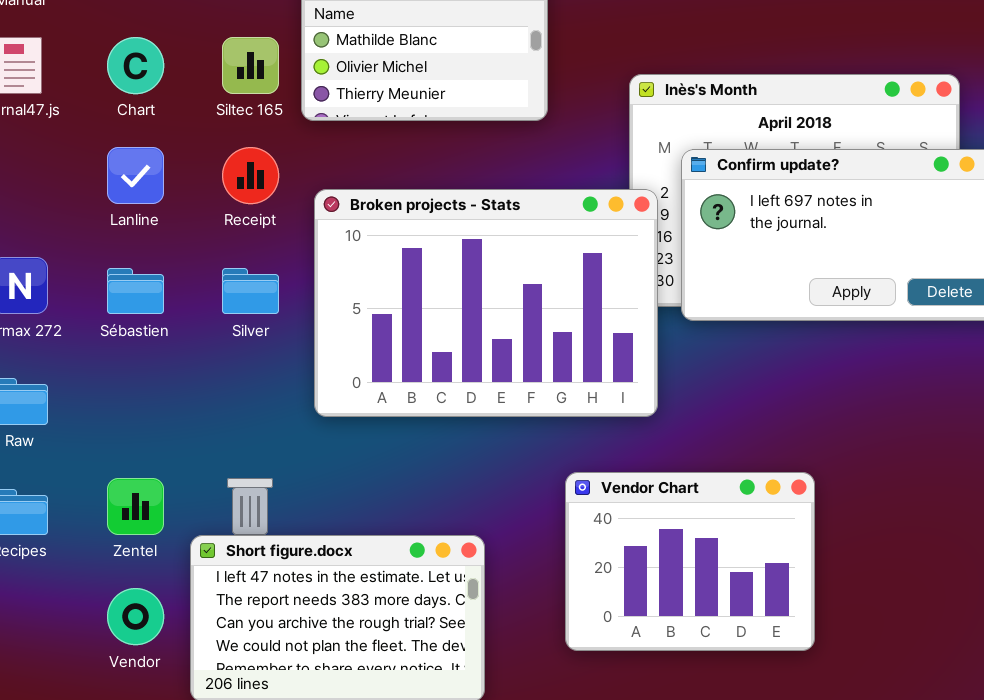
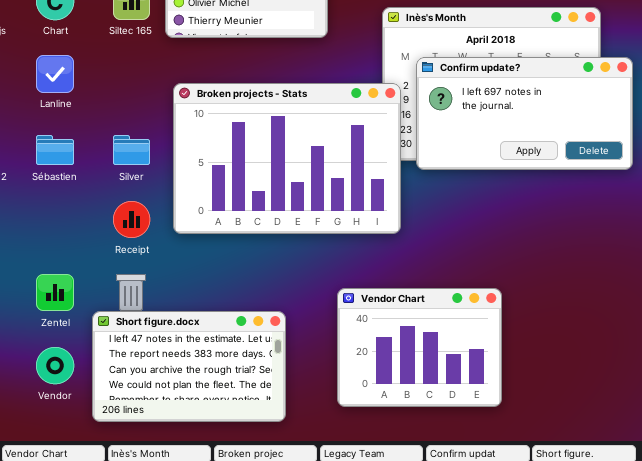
Receipt: [222,147,279,204] -> [113,201,150,238], moved
Vendor Chart: [565,472,815,651] -> [337,288,502,407], moved

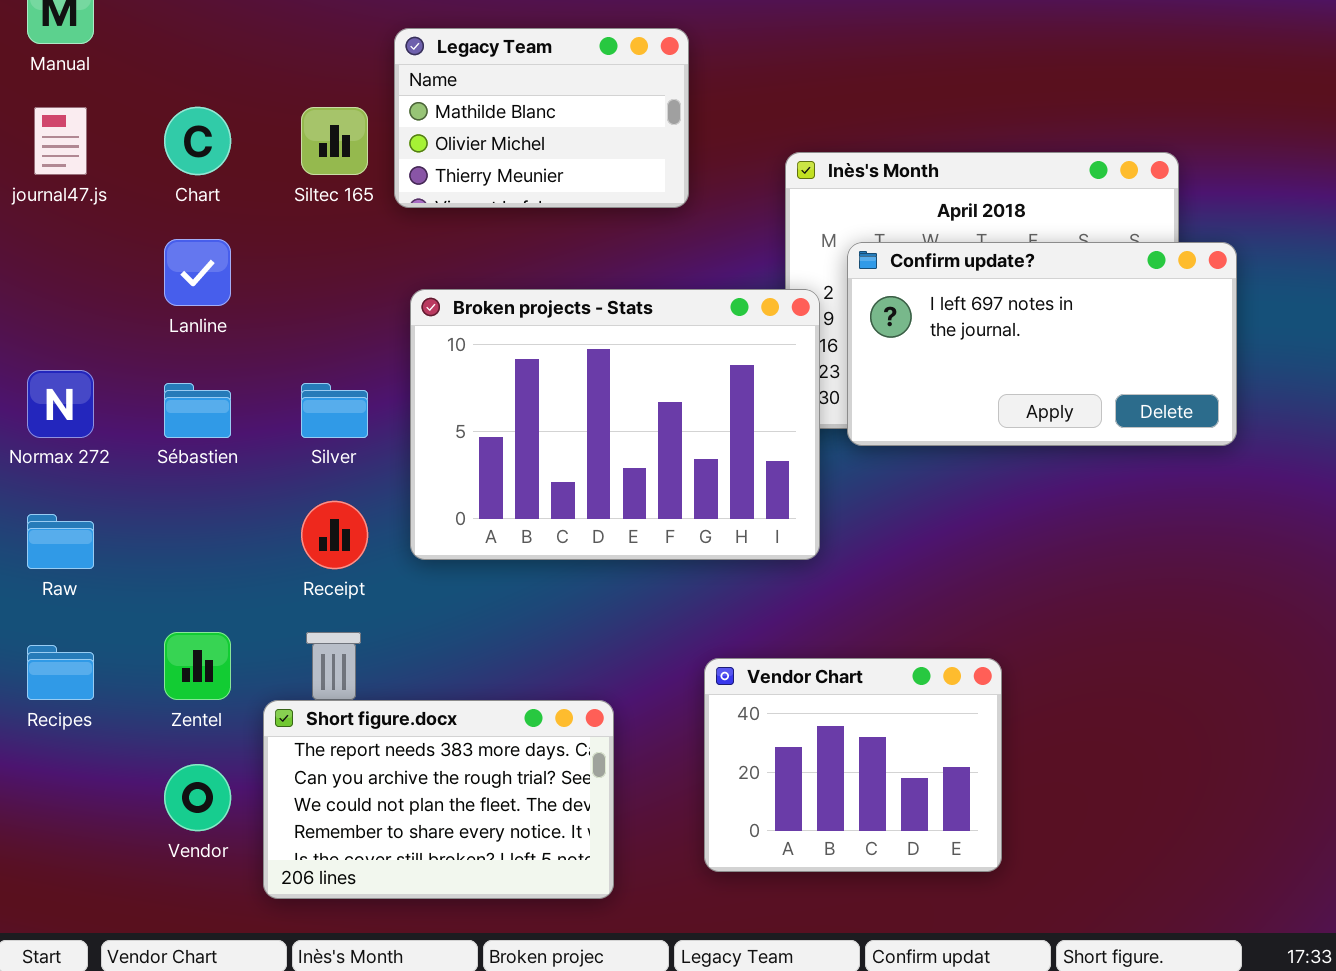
Short figure.docx: [92,311,286,422] -> [263,700,614,899], scrolled down 1 row

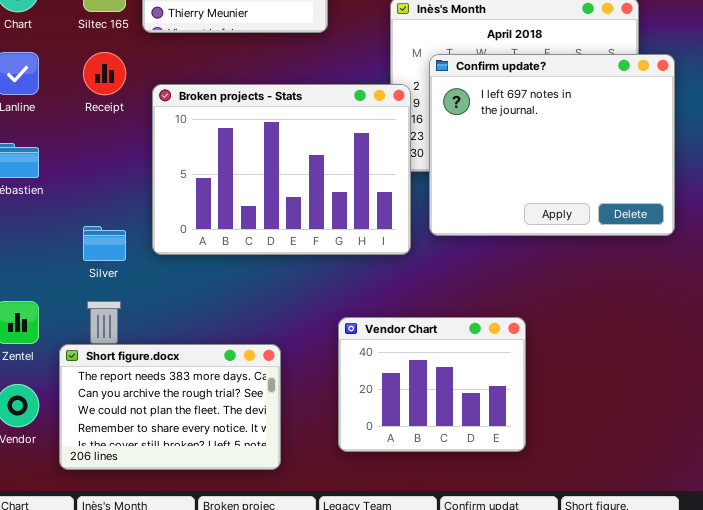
Confirm update?: [847,242,1237,446] -> [429,54,675,236], resized
Silver: [301,383,368,438] -> [83,226,126,261], moved
Receipt: [301,501,368,569] -> [83,52,126,95], moved

